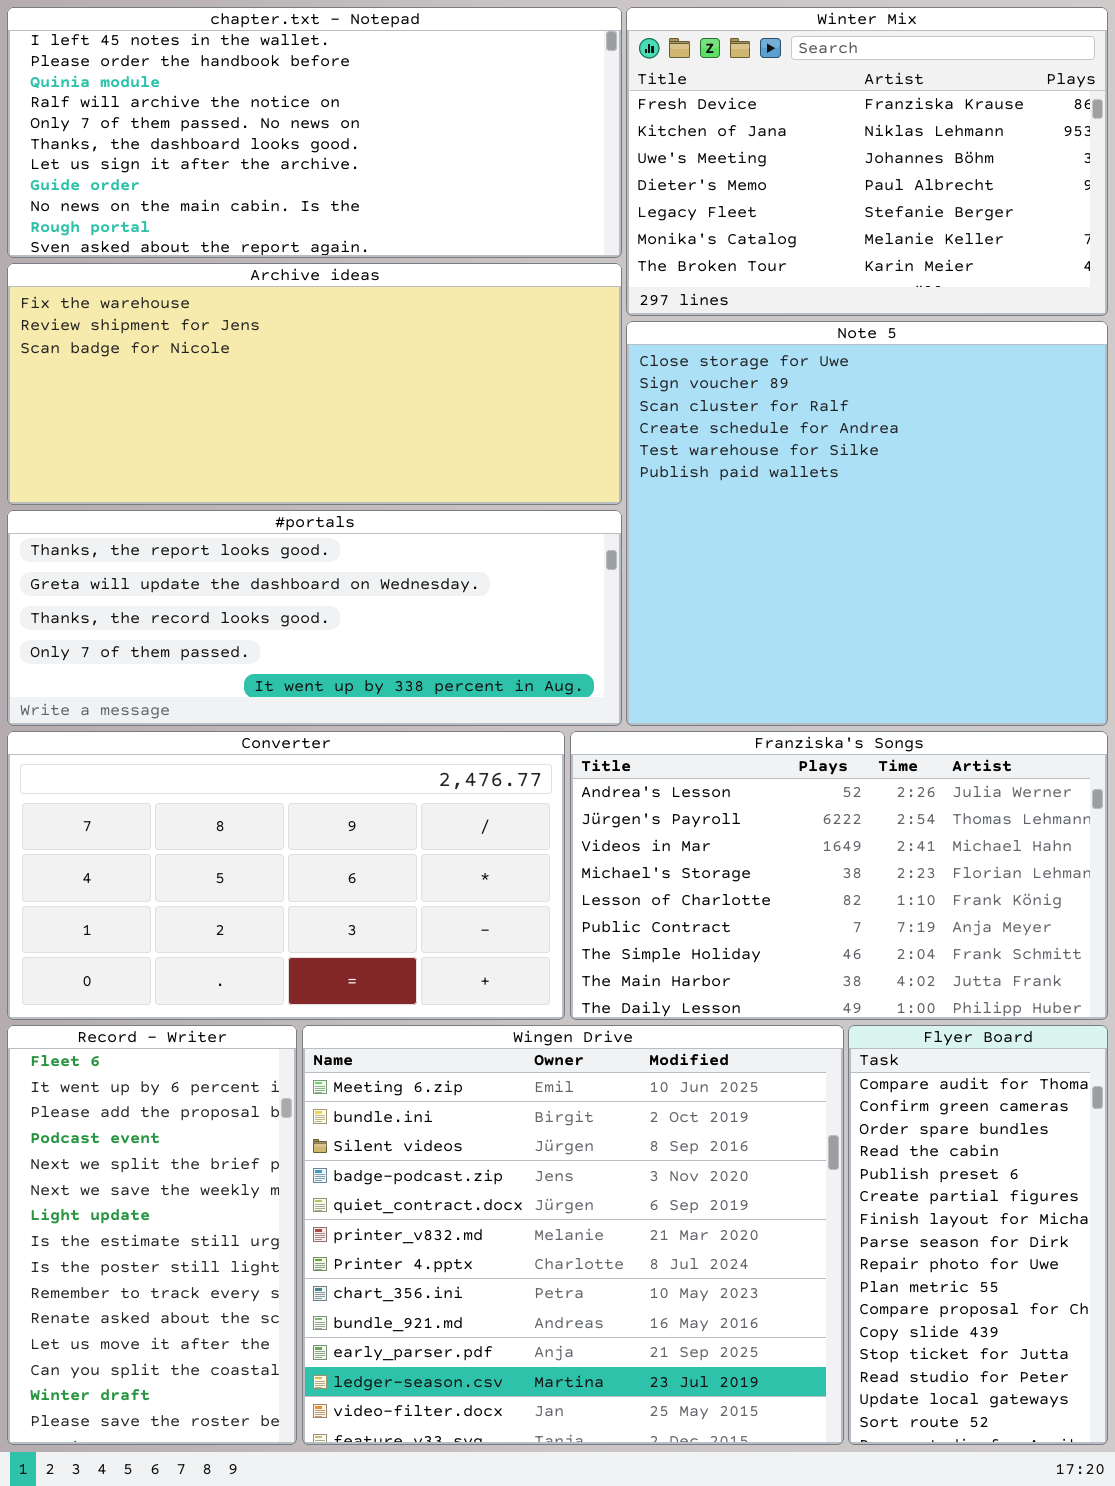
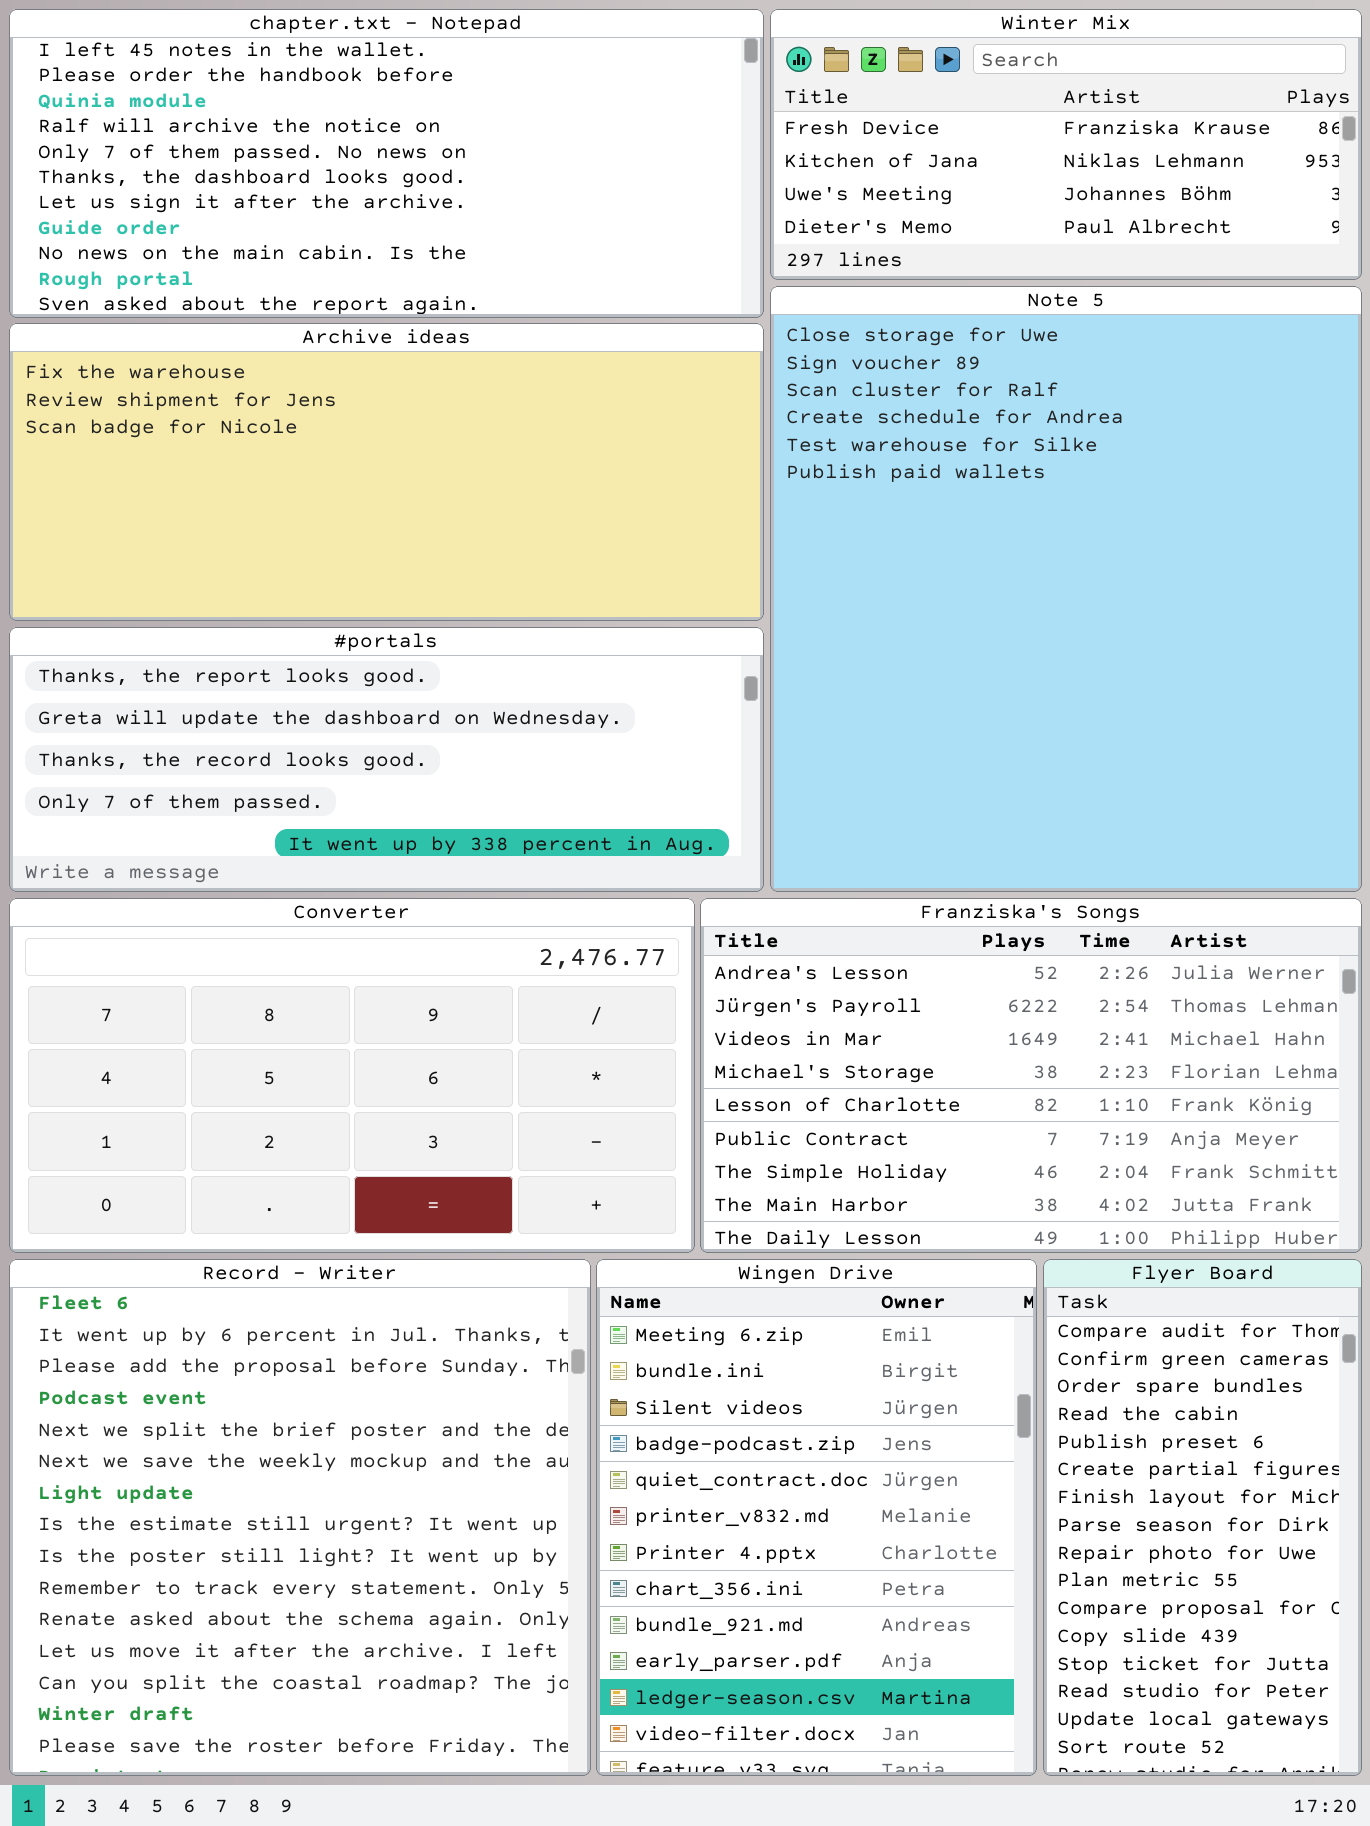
Winter Mix: [626,7,1108,316] -> [770,9,1362,280], resized
Note 5: [626,321,1108,726] -> [770,286,1362,892], resized
Record - Writer: [7,1025,297,1445] -> [9,1259,591,1776], resized
Wingen Drive: [302,1025,844,1445] -> [596,1259,1037,1776], resized

